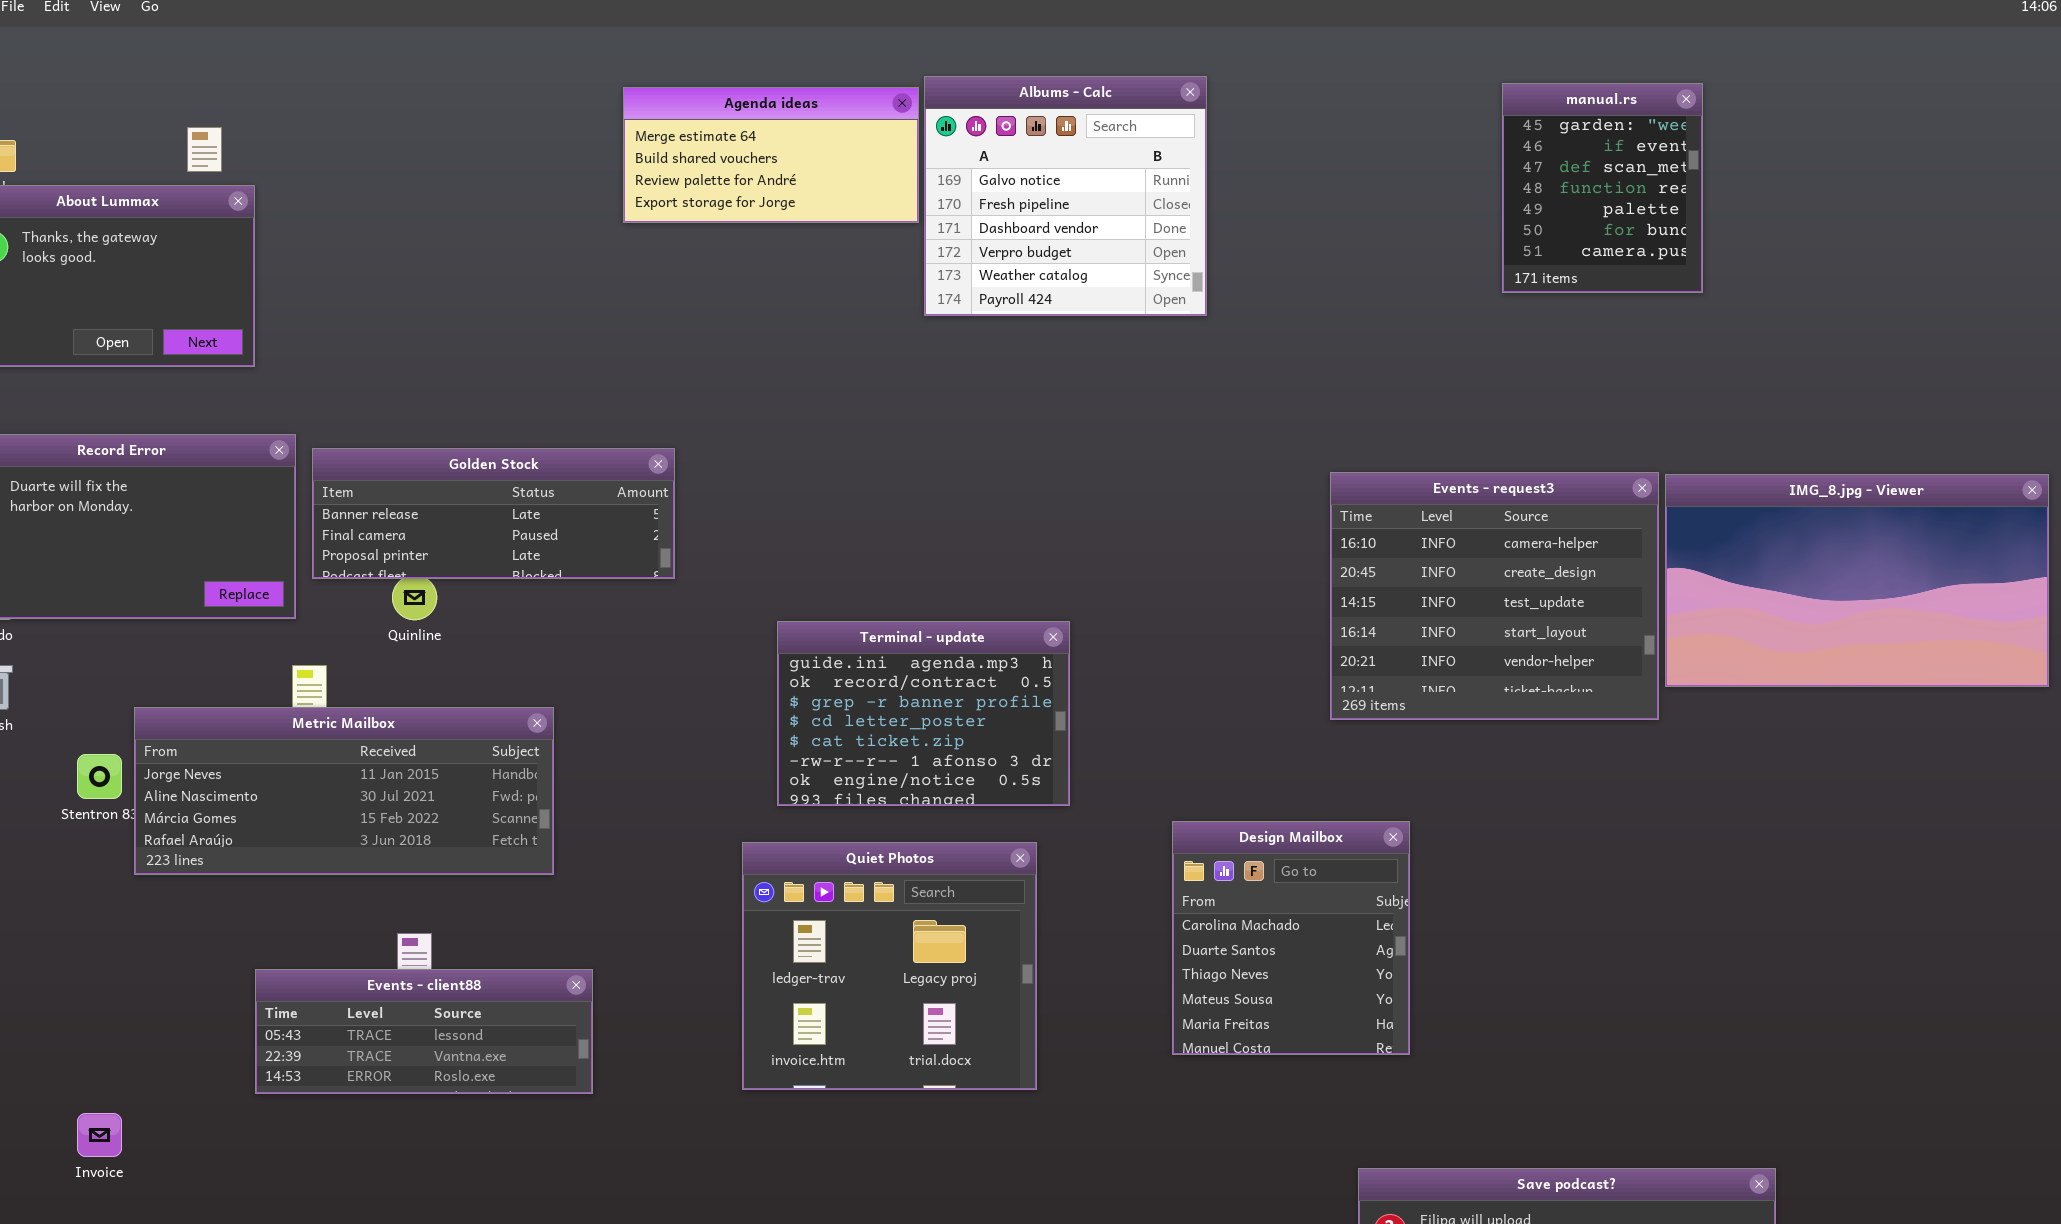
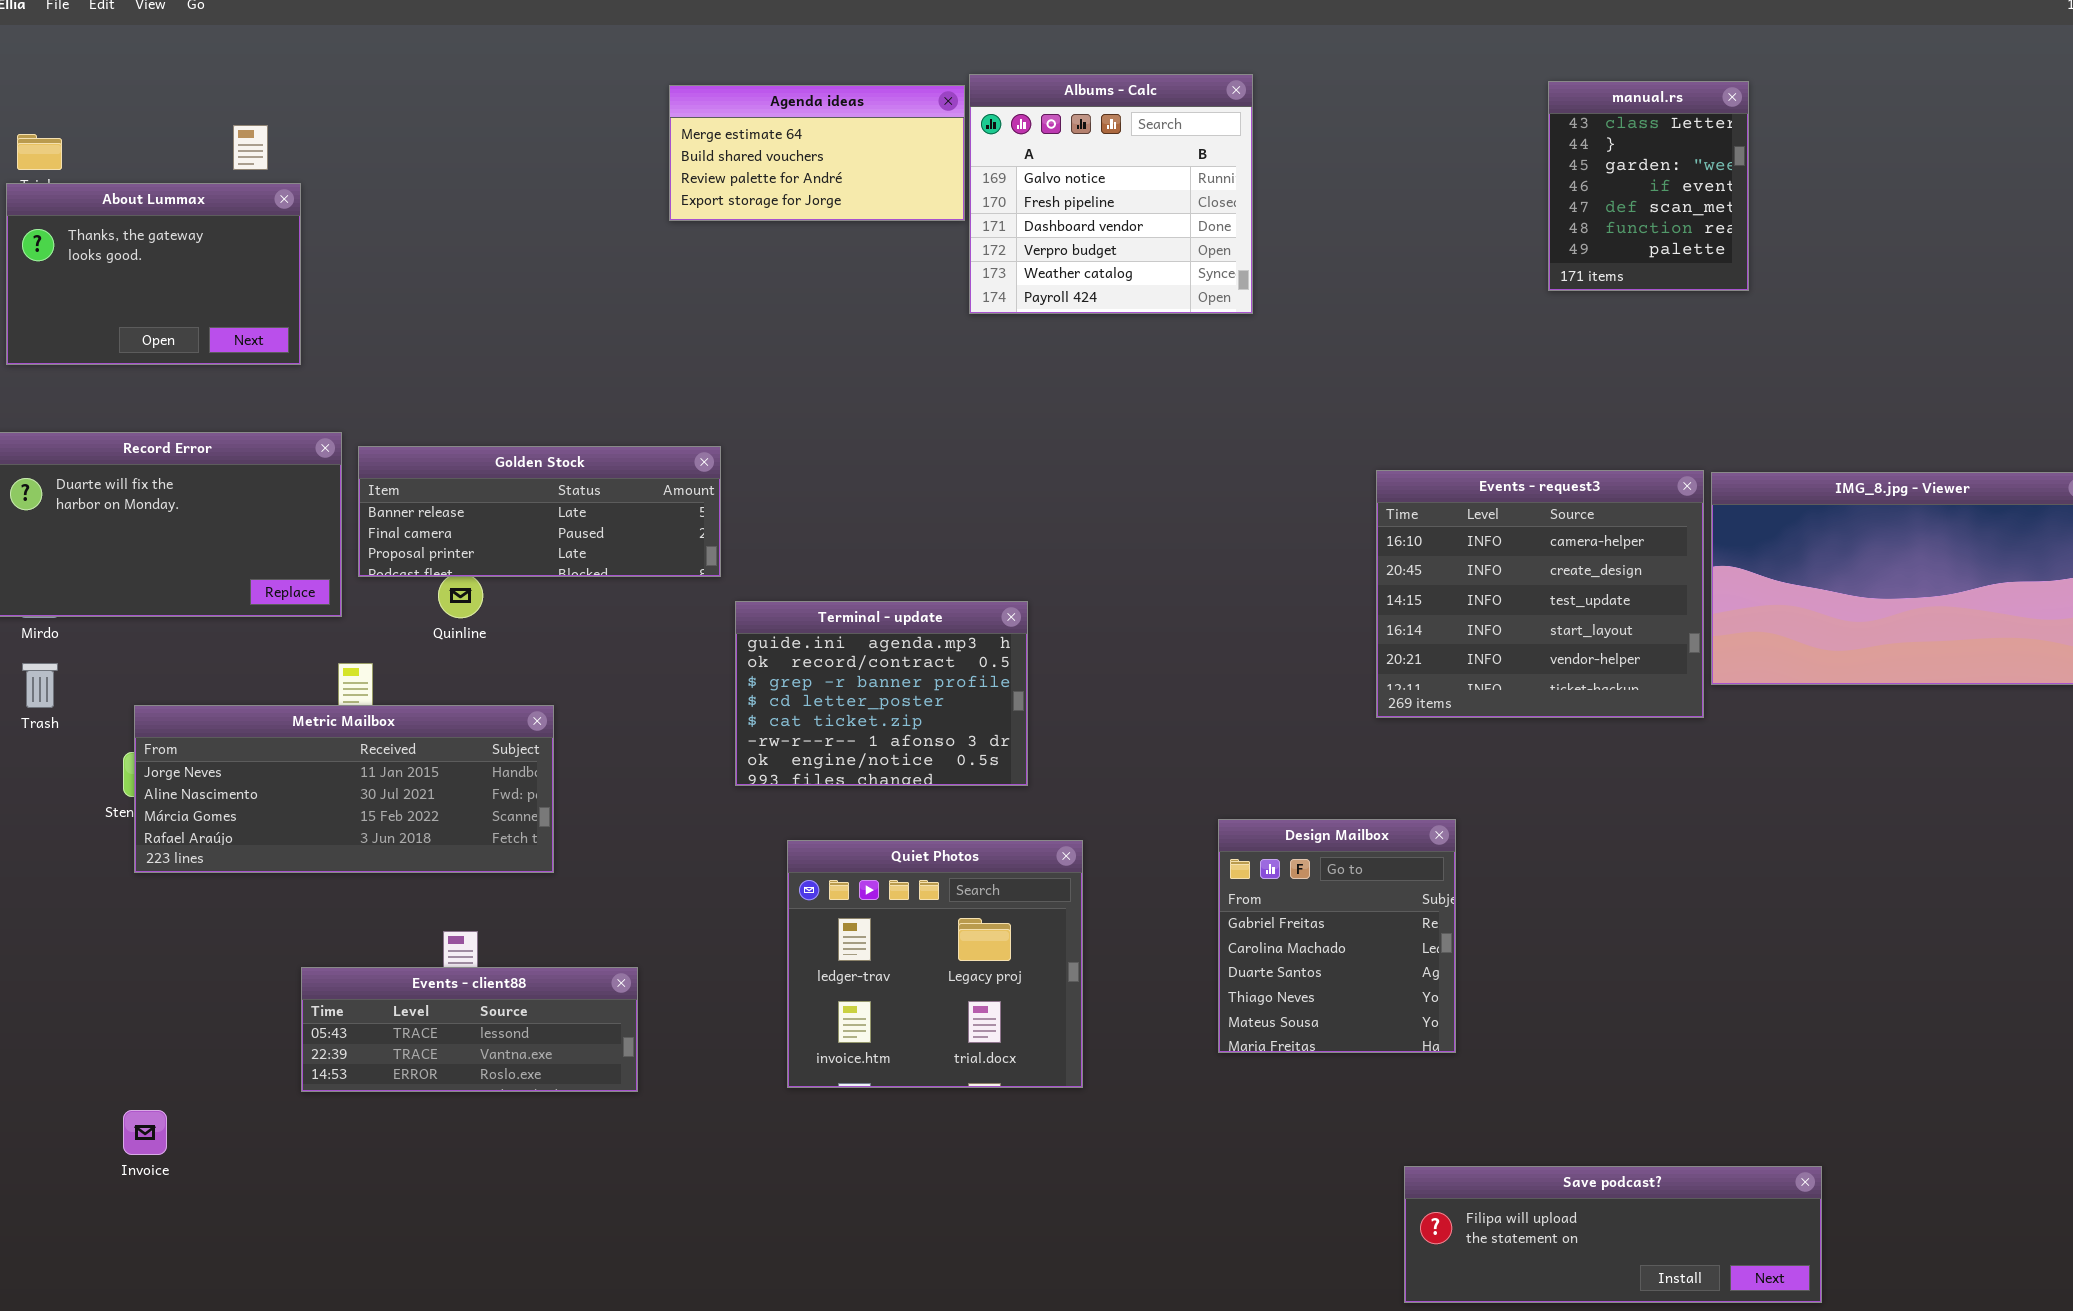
manual.rs: [1502,83,1703,293] -> [1548,81,1749,291], scrolled up 2 rows
Terminal - update: [777,621,1070,806] -> [735,601,1028,786], moved
Metric Mailbox: [134,707,554,875] -> [134,705,554,873], moved
Design Mailbox: [1172,821,1410,1055] -> [1218,819,1456,1053], scrolled up 1 row

